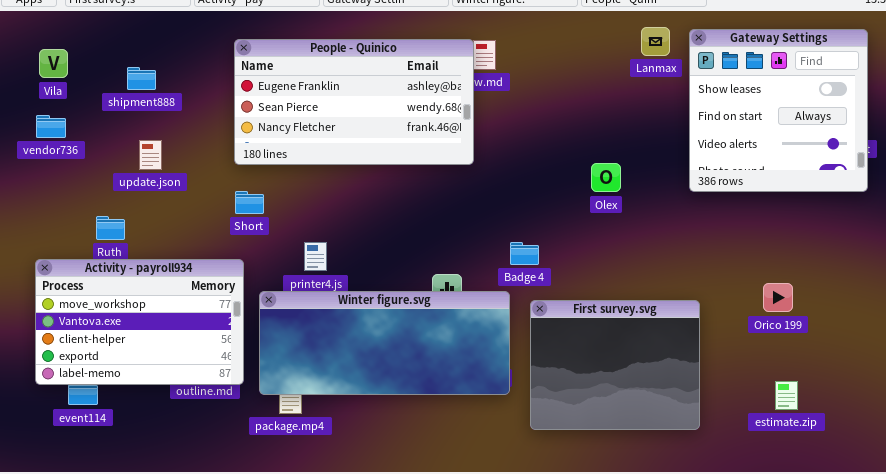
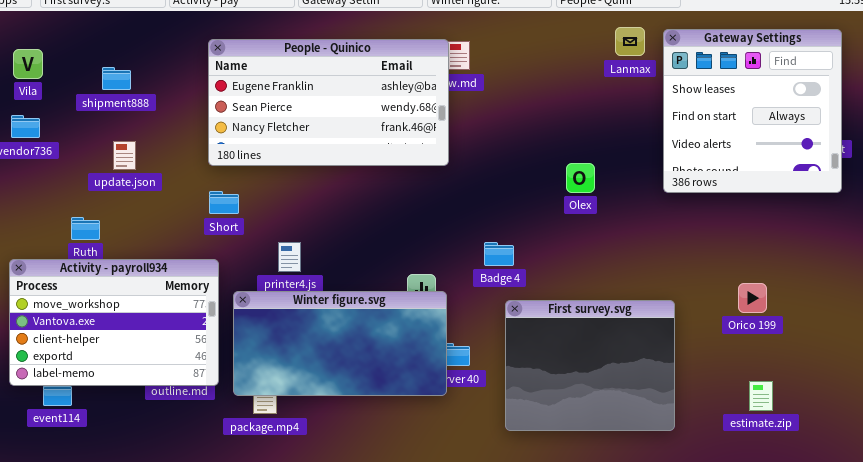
Winter figure.svg: [259,291,510,395] -> [233,291,447,396], resized

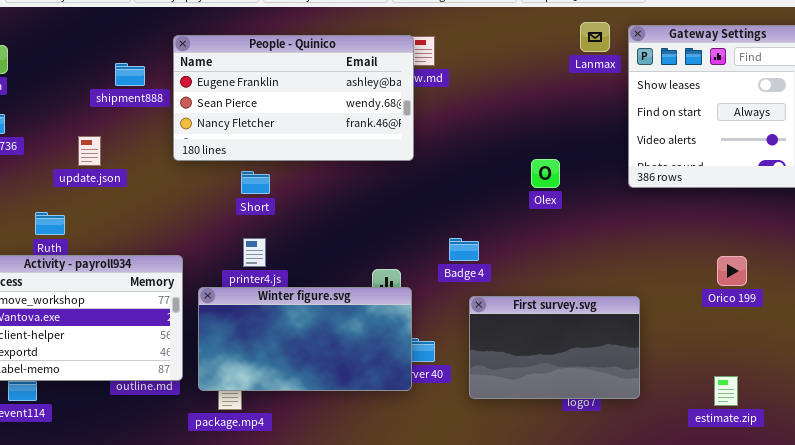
shipment888: [102,67,131,90] -> [115,63,145,86], moved
Short: [209,191,239,214] -> [241,171,270,194], moved
Orico 199: [738,283,767,313] -> [717,256,747,286], moved
First survey.svg: [505,300,675,431] -> [469,296,640,399], resized

